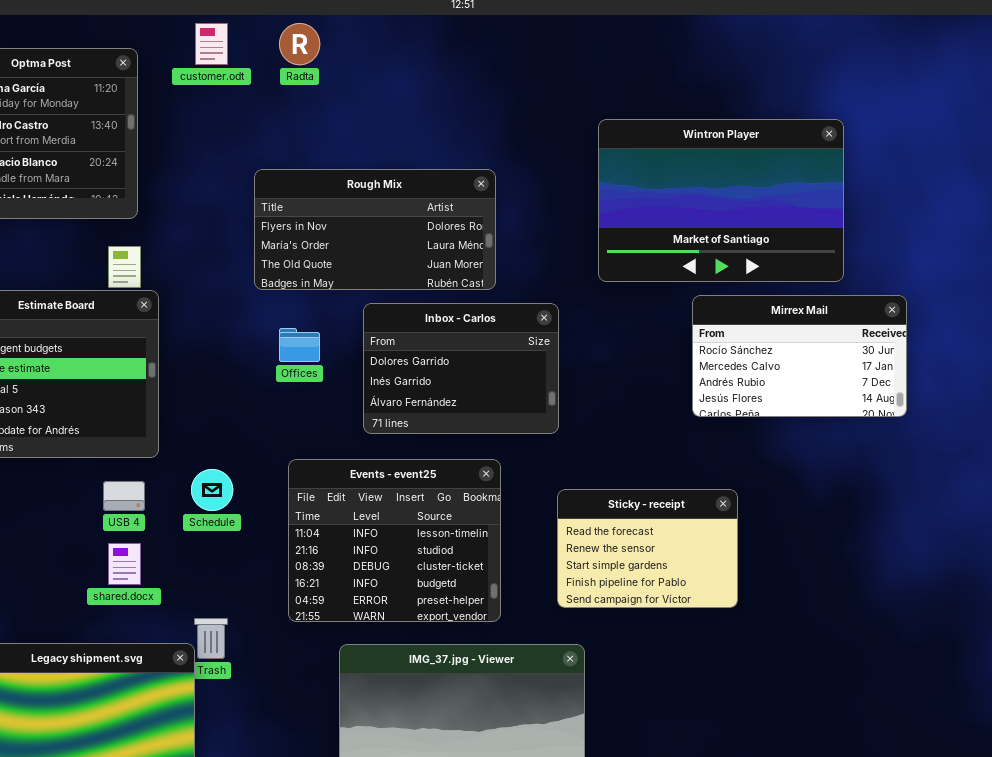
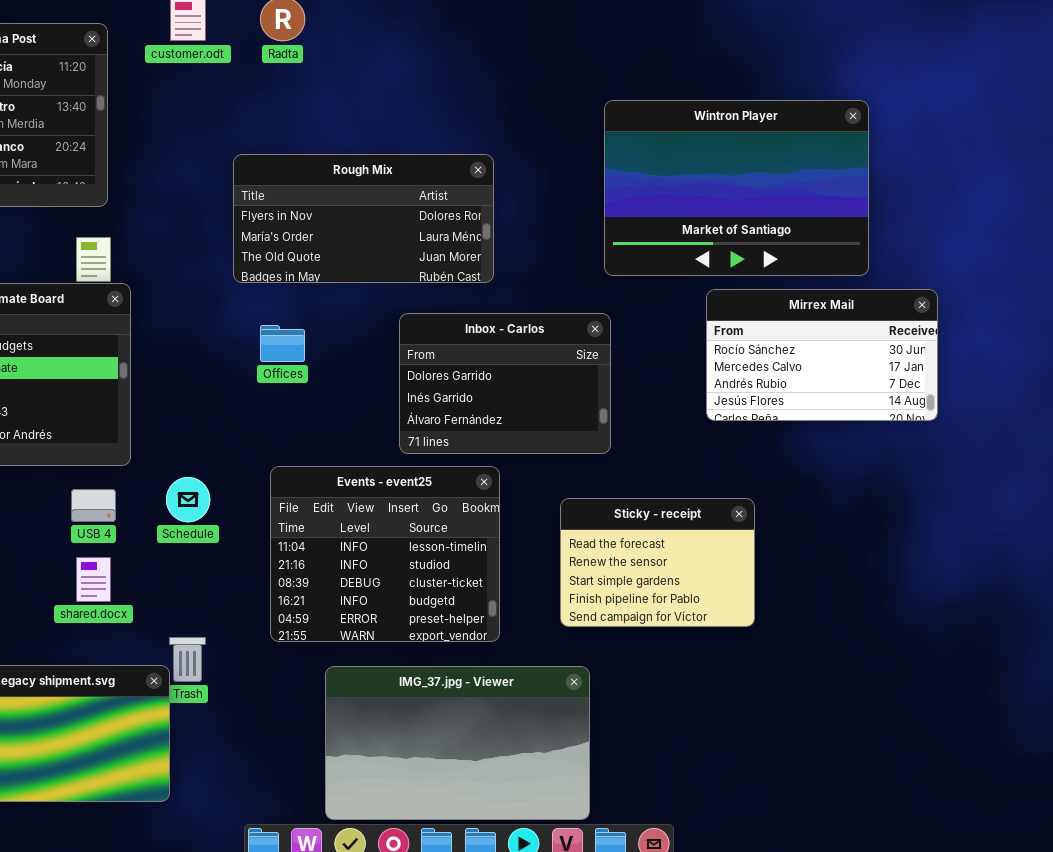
Inbox - Carlos: [363,303,559,434] -> [399,313,611,454], moved

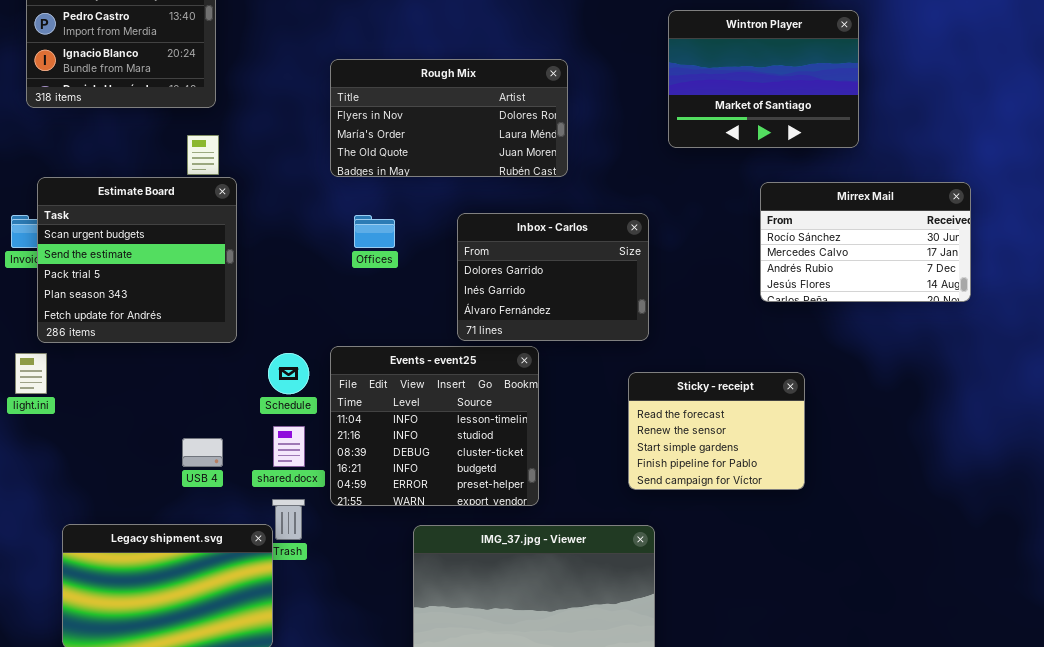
Wintron Player: [604,100,869,276] -> [668,10,859,148], resized
Inbox - Carlos: [399,313,611,454] -> [457,213,649,341], moved
Events - event25: [270,466,500,642] -> [330,346,539,506], moved
USB 4: [71,489,116,522] -> [182,438,223,467], moved
shared.docx: [76,557,111,602] -> [273,426,305,467], moved

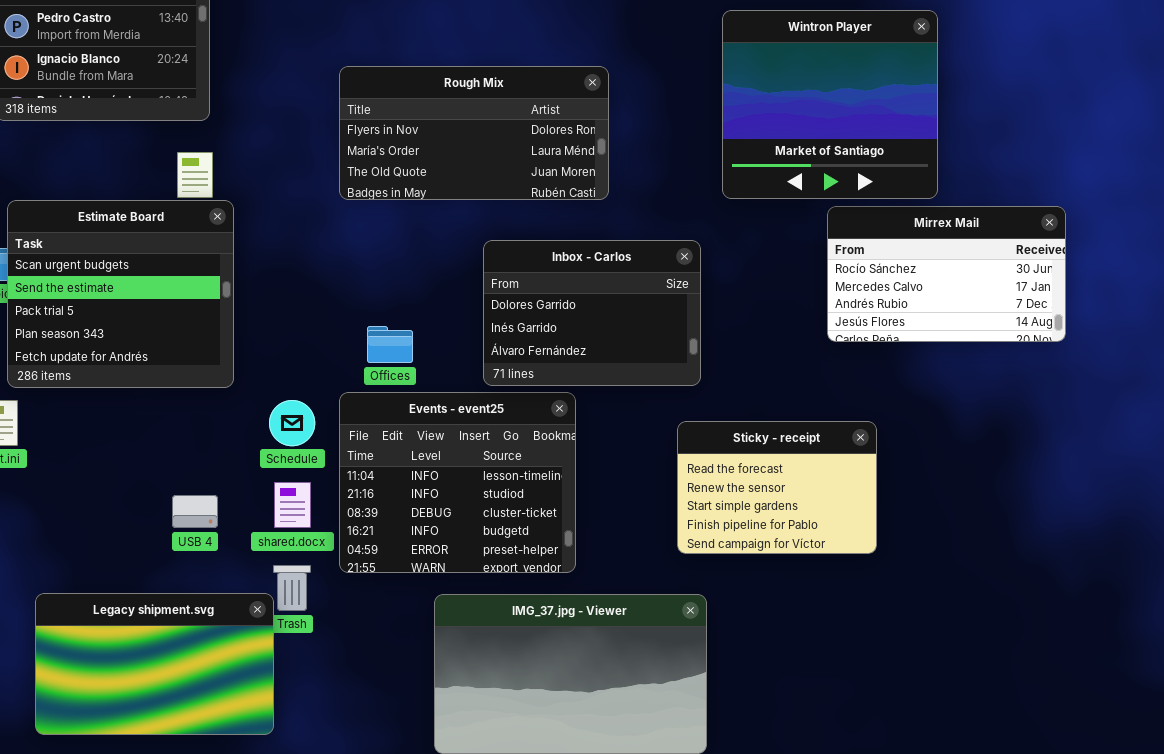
Wintron Player: [668,10,859,148] -> [722,10,938,199], resized
Offices: [354,215,395,248] -> [367,326,413,363], moved

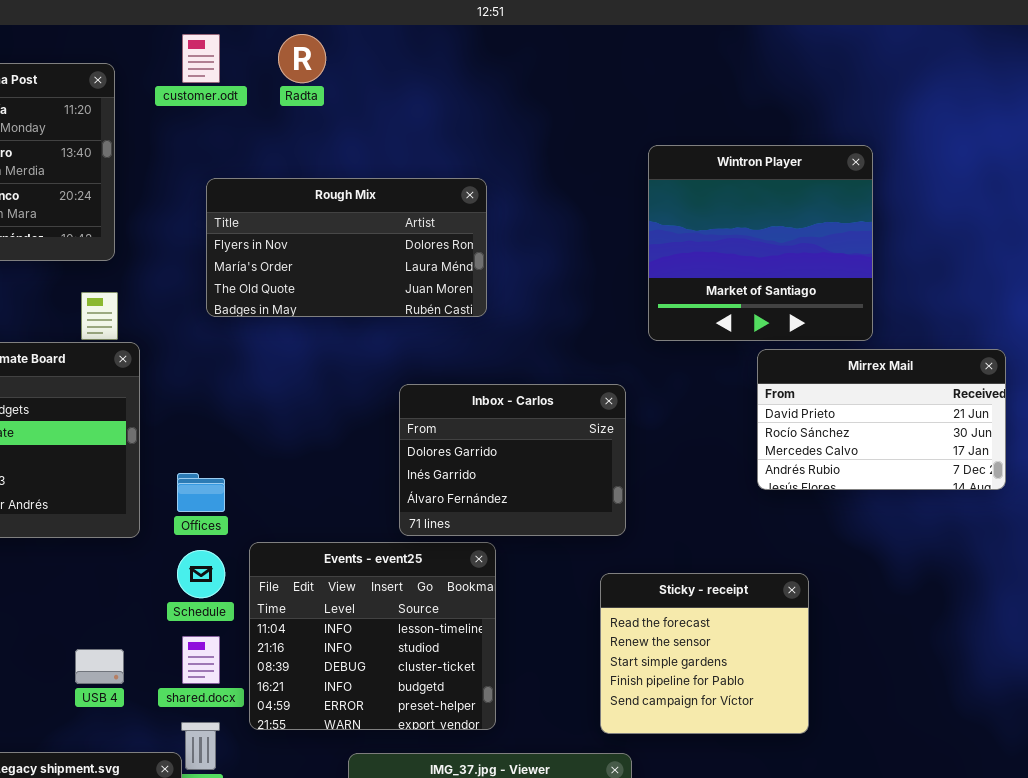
Rough Mix: [339,66,609,200] -> [206,178,487,317], moved
Mirrex Mail: [827,206,1066,342] -> [757,349,1006,490], scrolled up 1 row
Offices: [367,326,413,363] -> [177,473,225,512], moved
Sticky - receipt: [677,421,877,554] -> [600,573,809,734], resized

